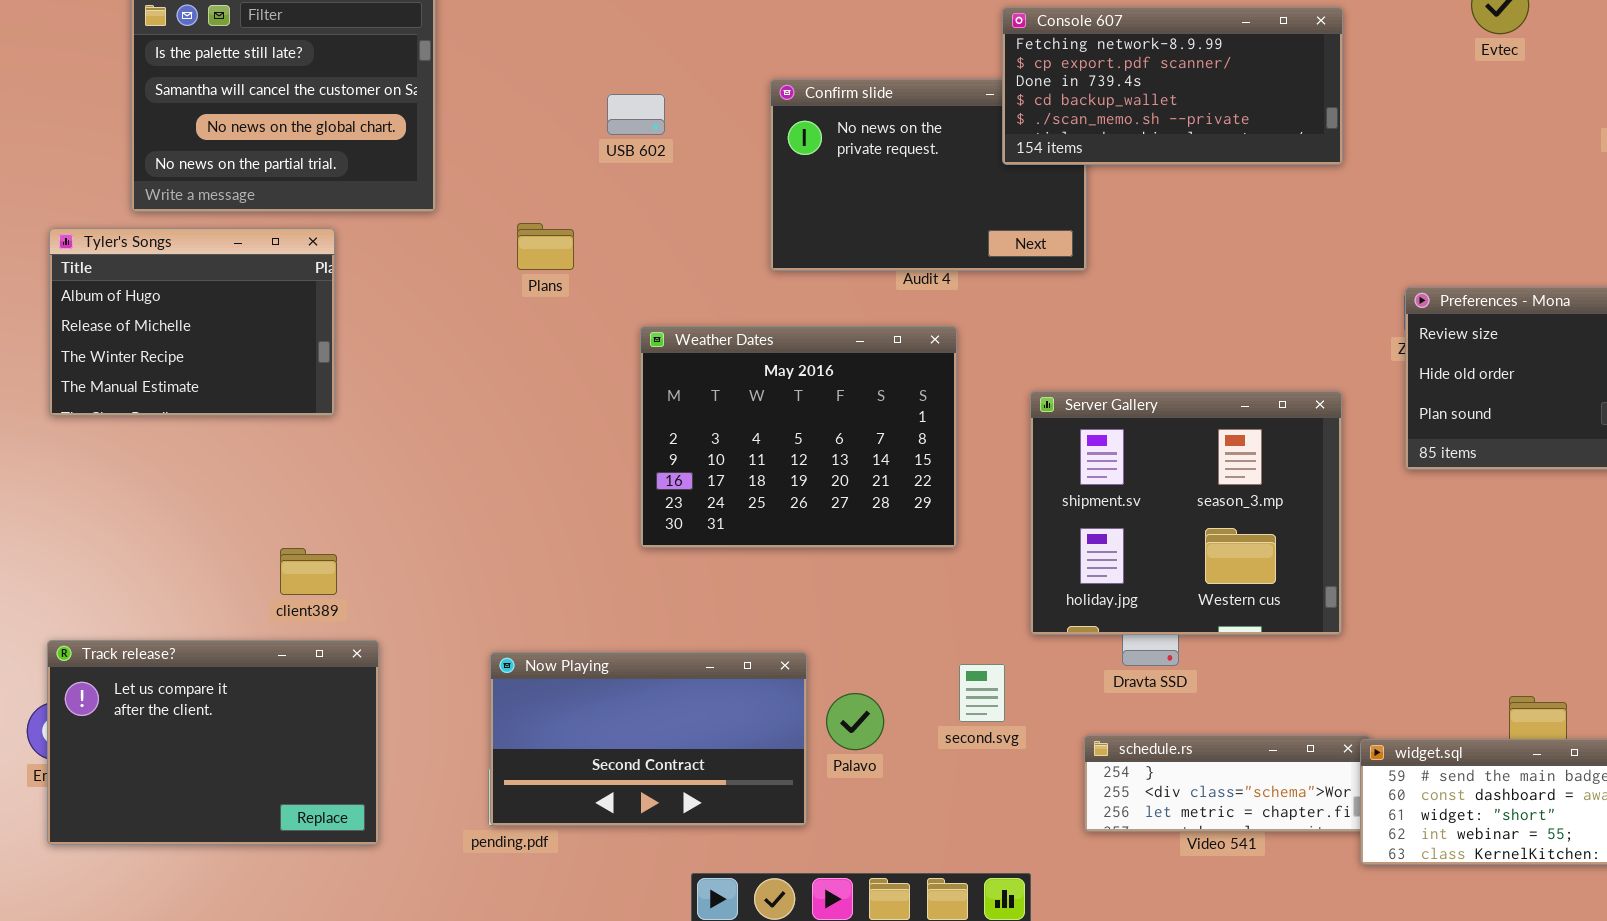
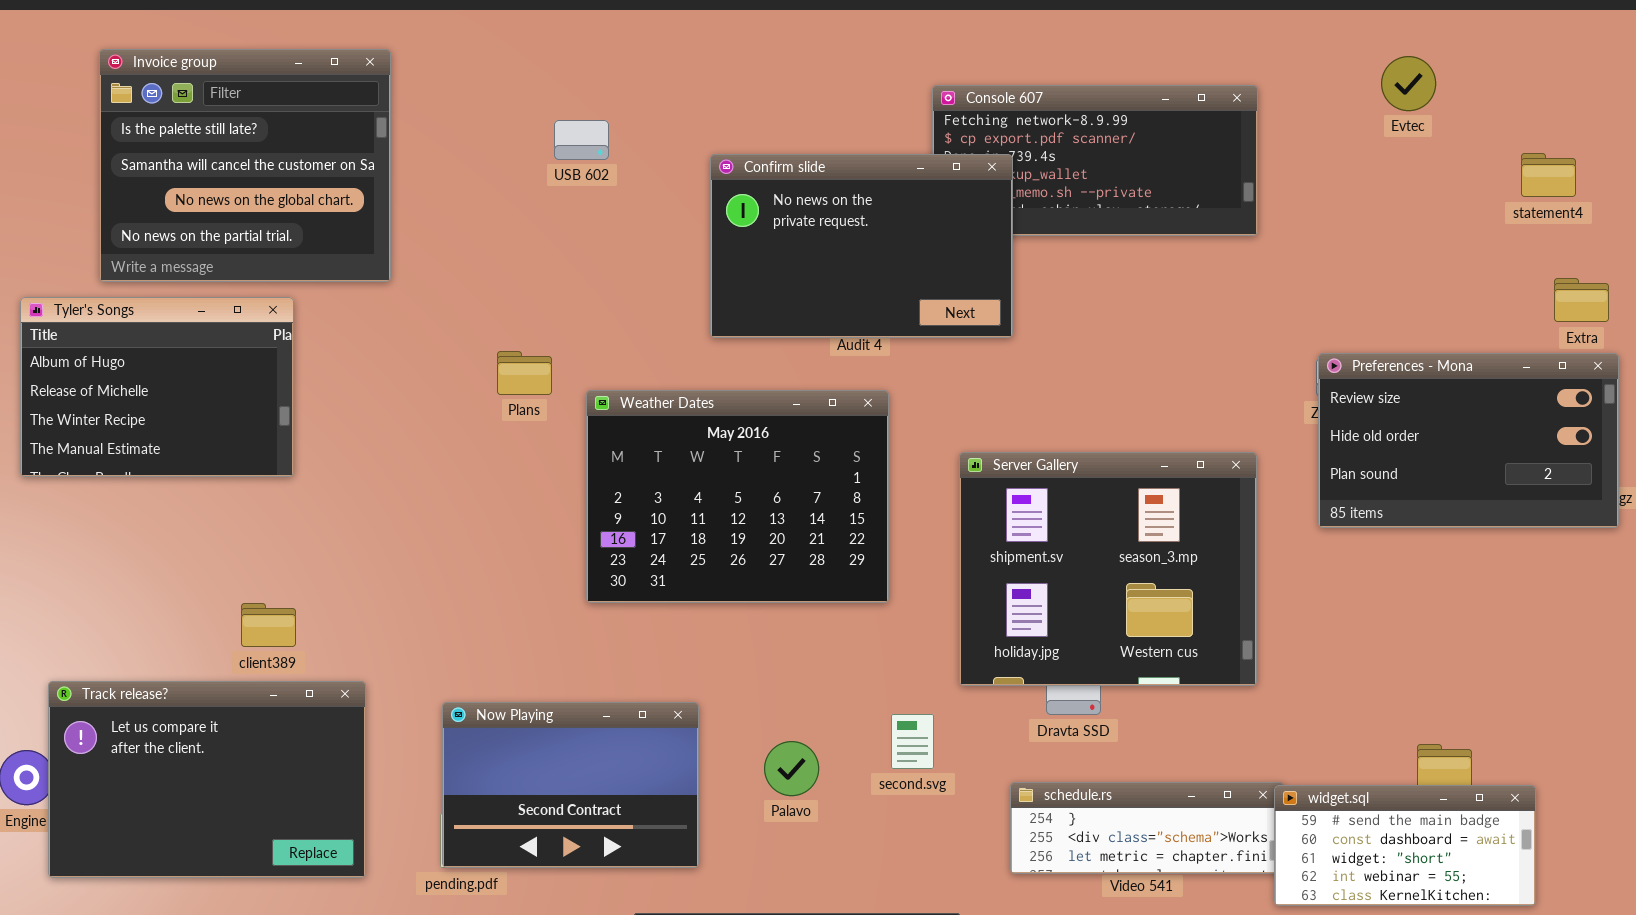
Confirm slide: [770,79,1087,271] -> [710,154,1013,338], raised
USB 602: [607,94,665,135] -> [554,120,609,160], moved
Plans: [517,223,574,270] -> [497,351,552,395], moved
Track release?: [47,640,379,845] -> [48,681,366,878], moved
Now Playing: [490,652,807,826] -> [442,702,699,868], resized

